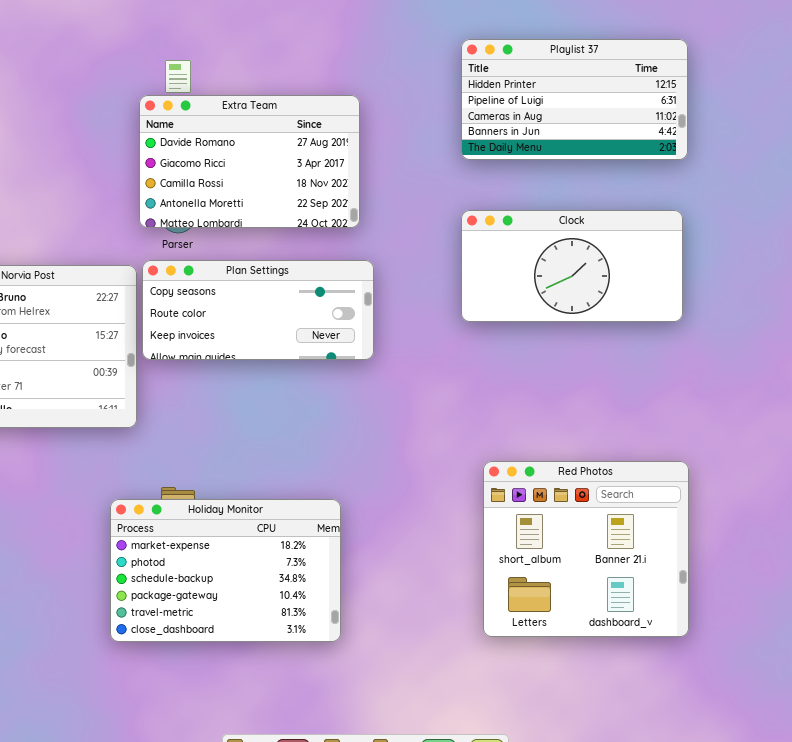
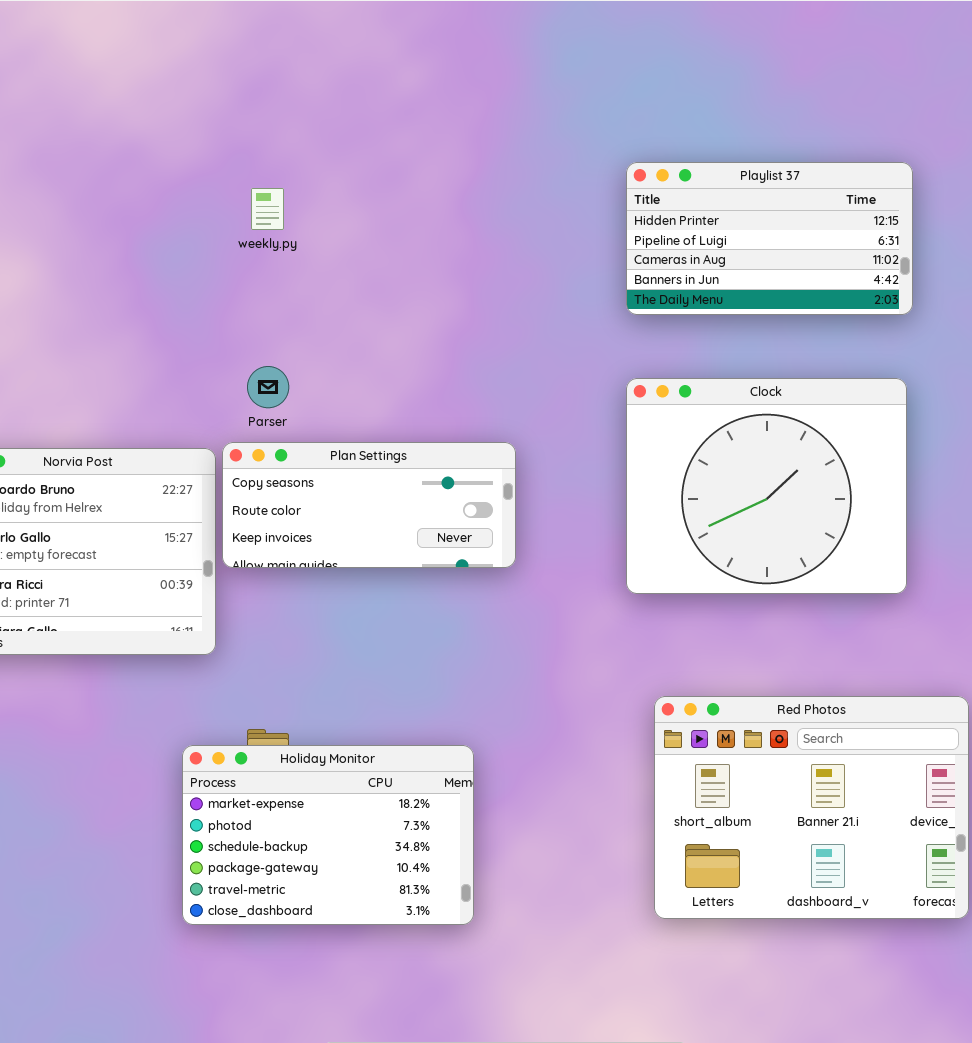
Extra Team: [139,95,360,228] -> none, closed
Clock: [461,210,683,322] -> [626,378,907,594], resized
Red Photos: [483,461,689,637] -> [654,696,969,919], resized

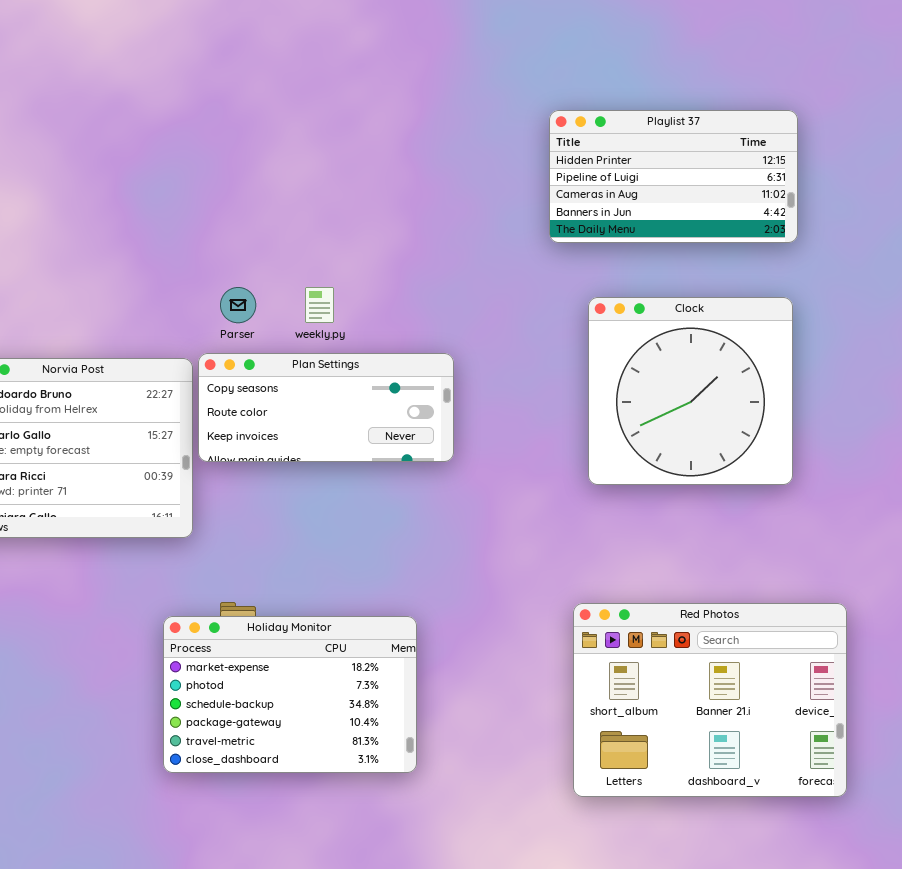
weekly.py: [251,188,284,230] -> [305,287,334,323], moved
Clock: [626,378,907,594] -> [588,297,793,485], resized
Red Photos: [654,696,969,919] -> [573,603,847,797], moved

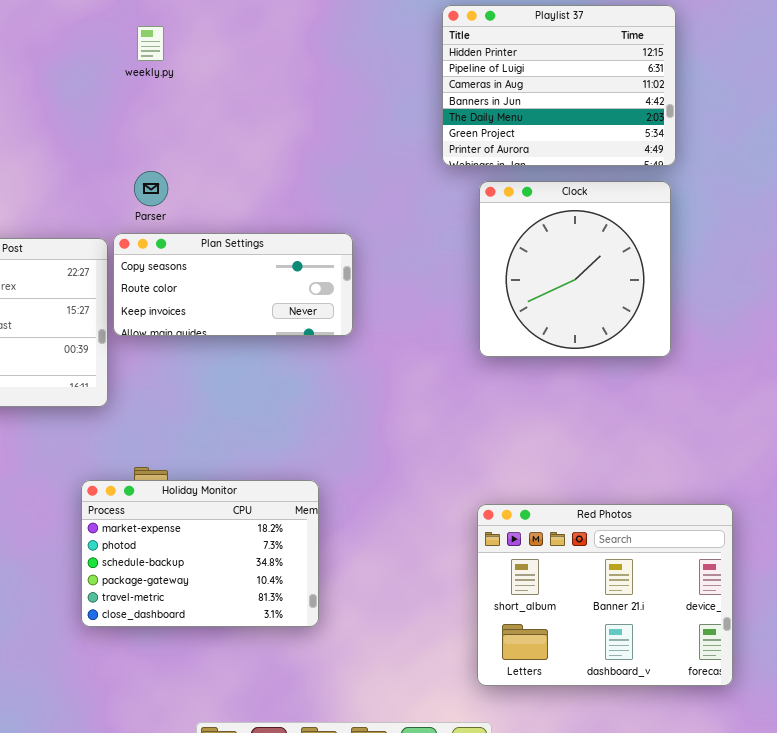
Playlist 37: [549,110,798,243] -> [442,5,676,166], resized
weekly.py: [305,287,334,323] -> [137,26,164,61], moved
Red Photos: [573,603,847,797] -> [477,504,733,686], moved

